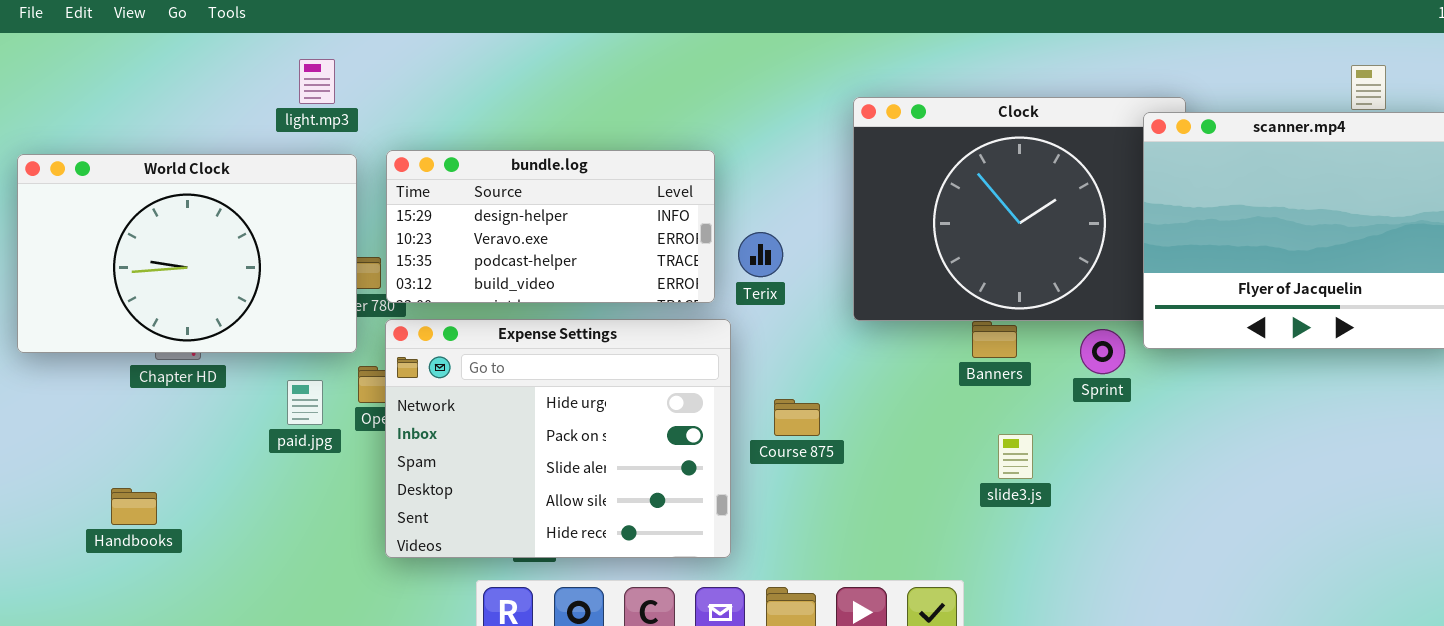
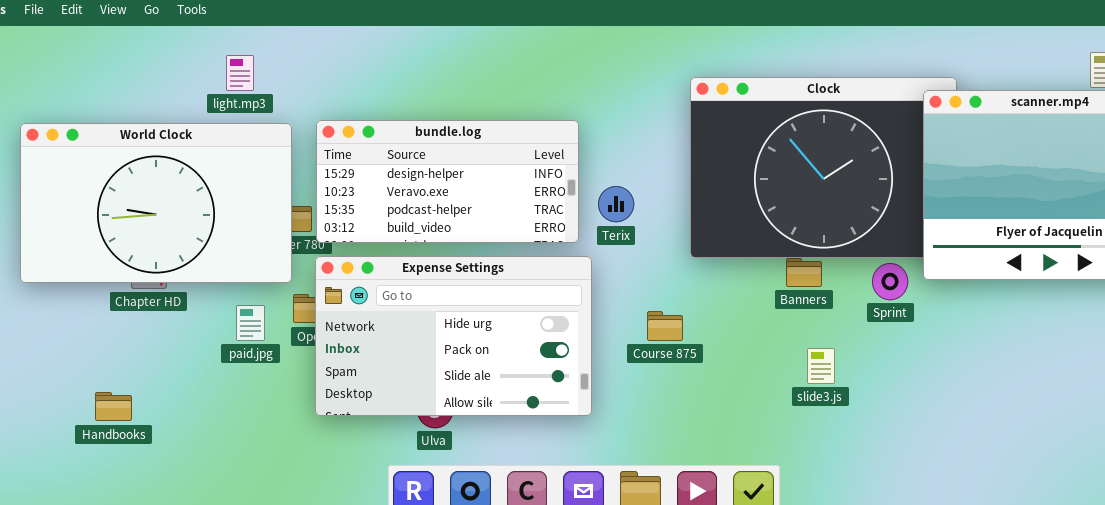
light.mp3: [299,59,335,104] -> [226,55,254,91], moved
Expense Settings: [385,319,731,558] -> [315,256,592,416], resized
Course 875: [774,399,820,436] -> [647,311,683,341], moved

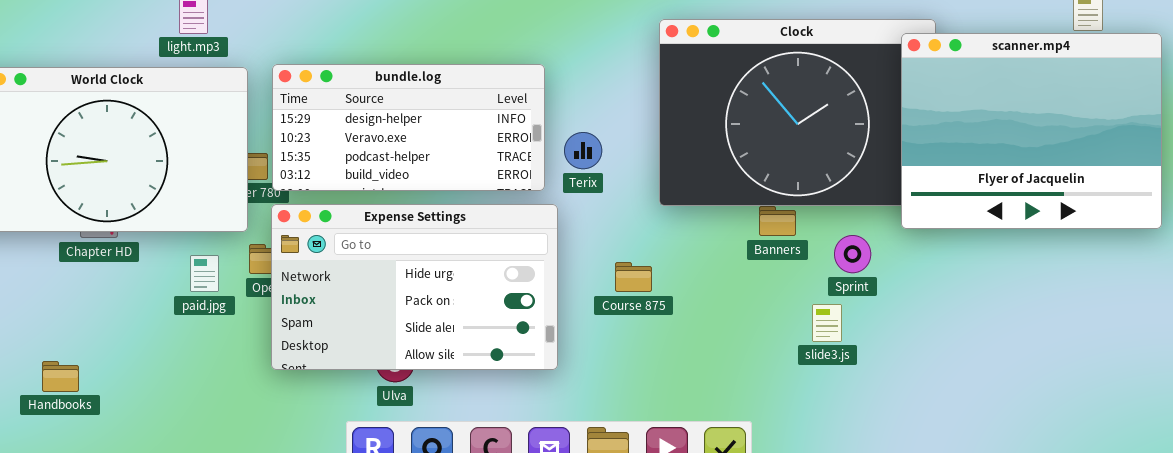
Sprint: [872,263,908,300] -> [834,235,871,273], moved
slide3.js: [807,348,835,384] -> [812,304,842,342], moved
Handbooks: [95,392,132,421] -> [42,361,79,392], moved

